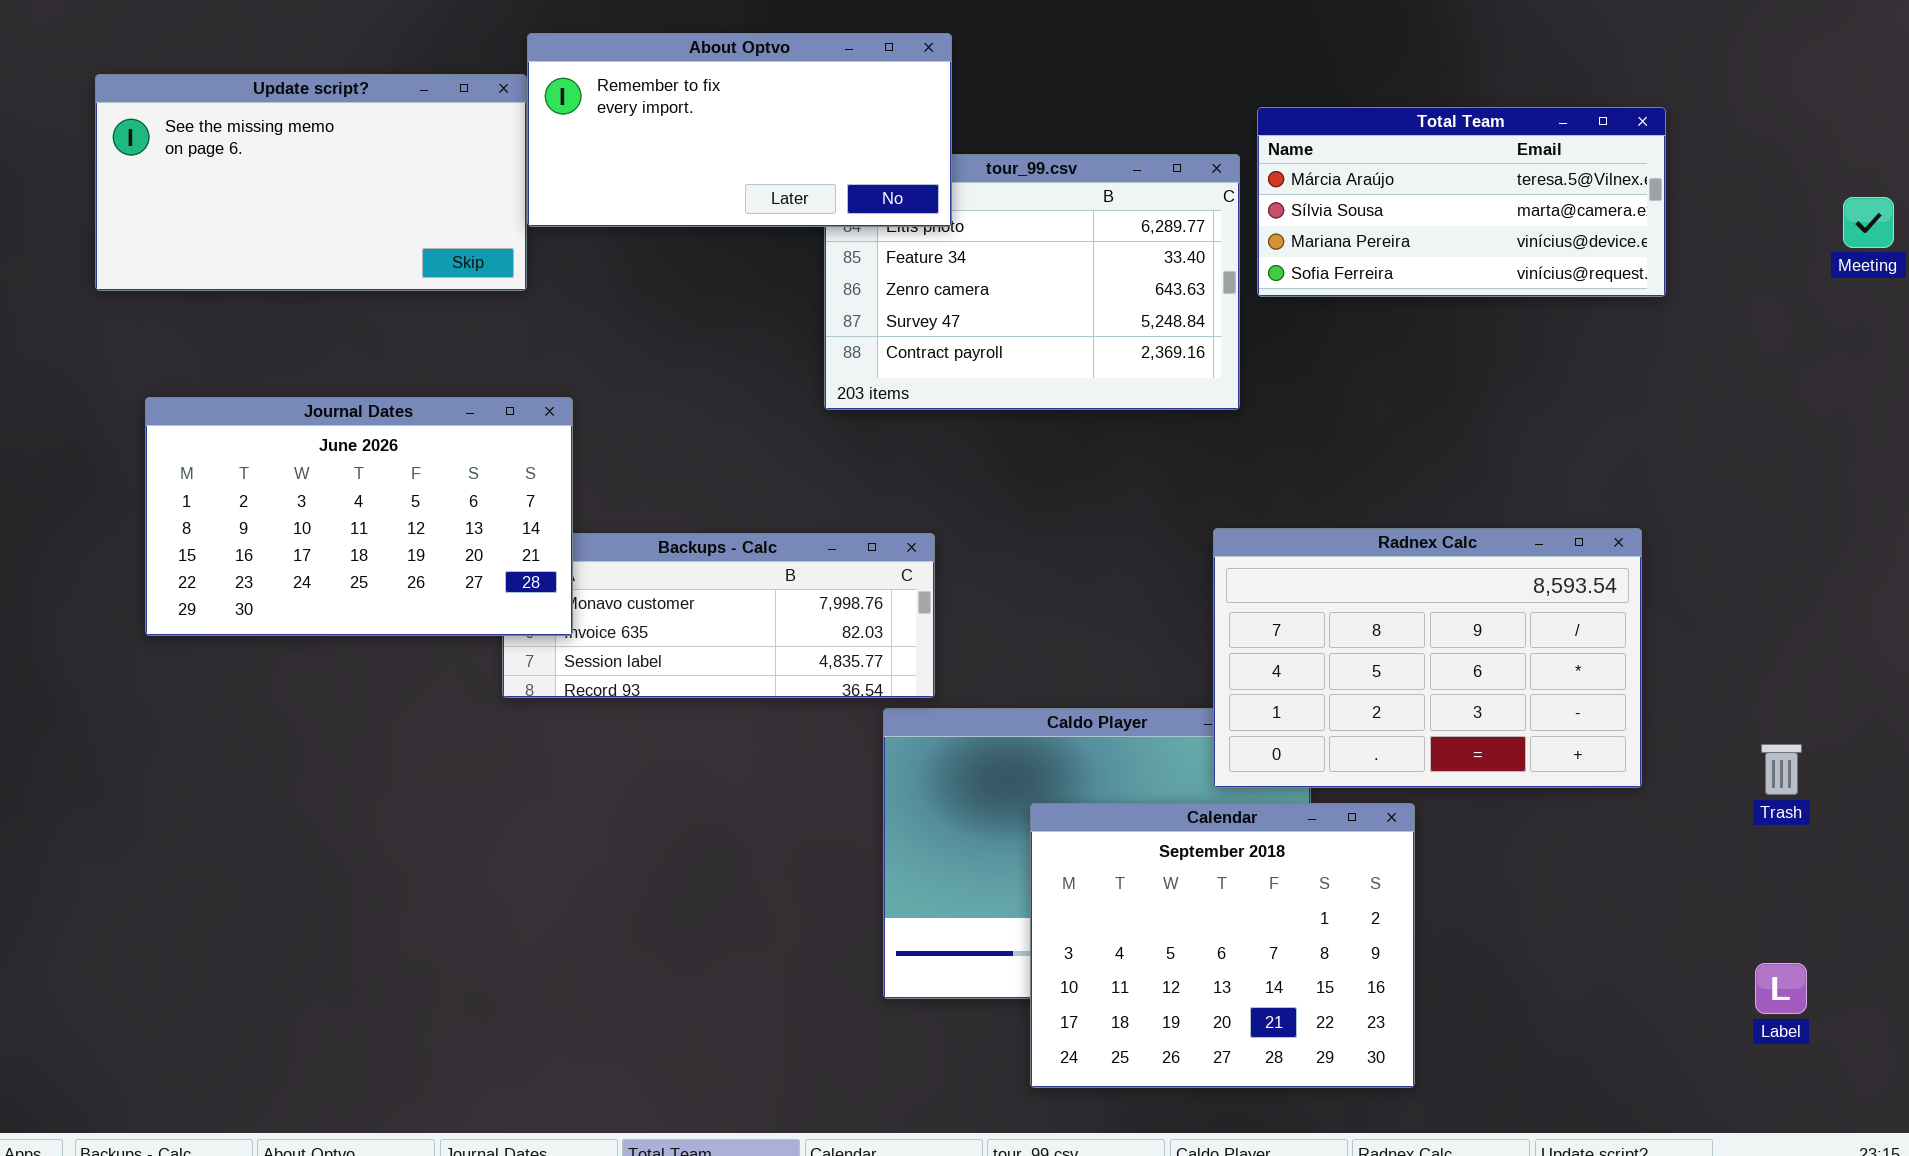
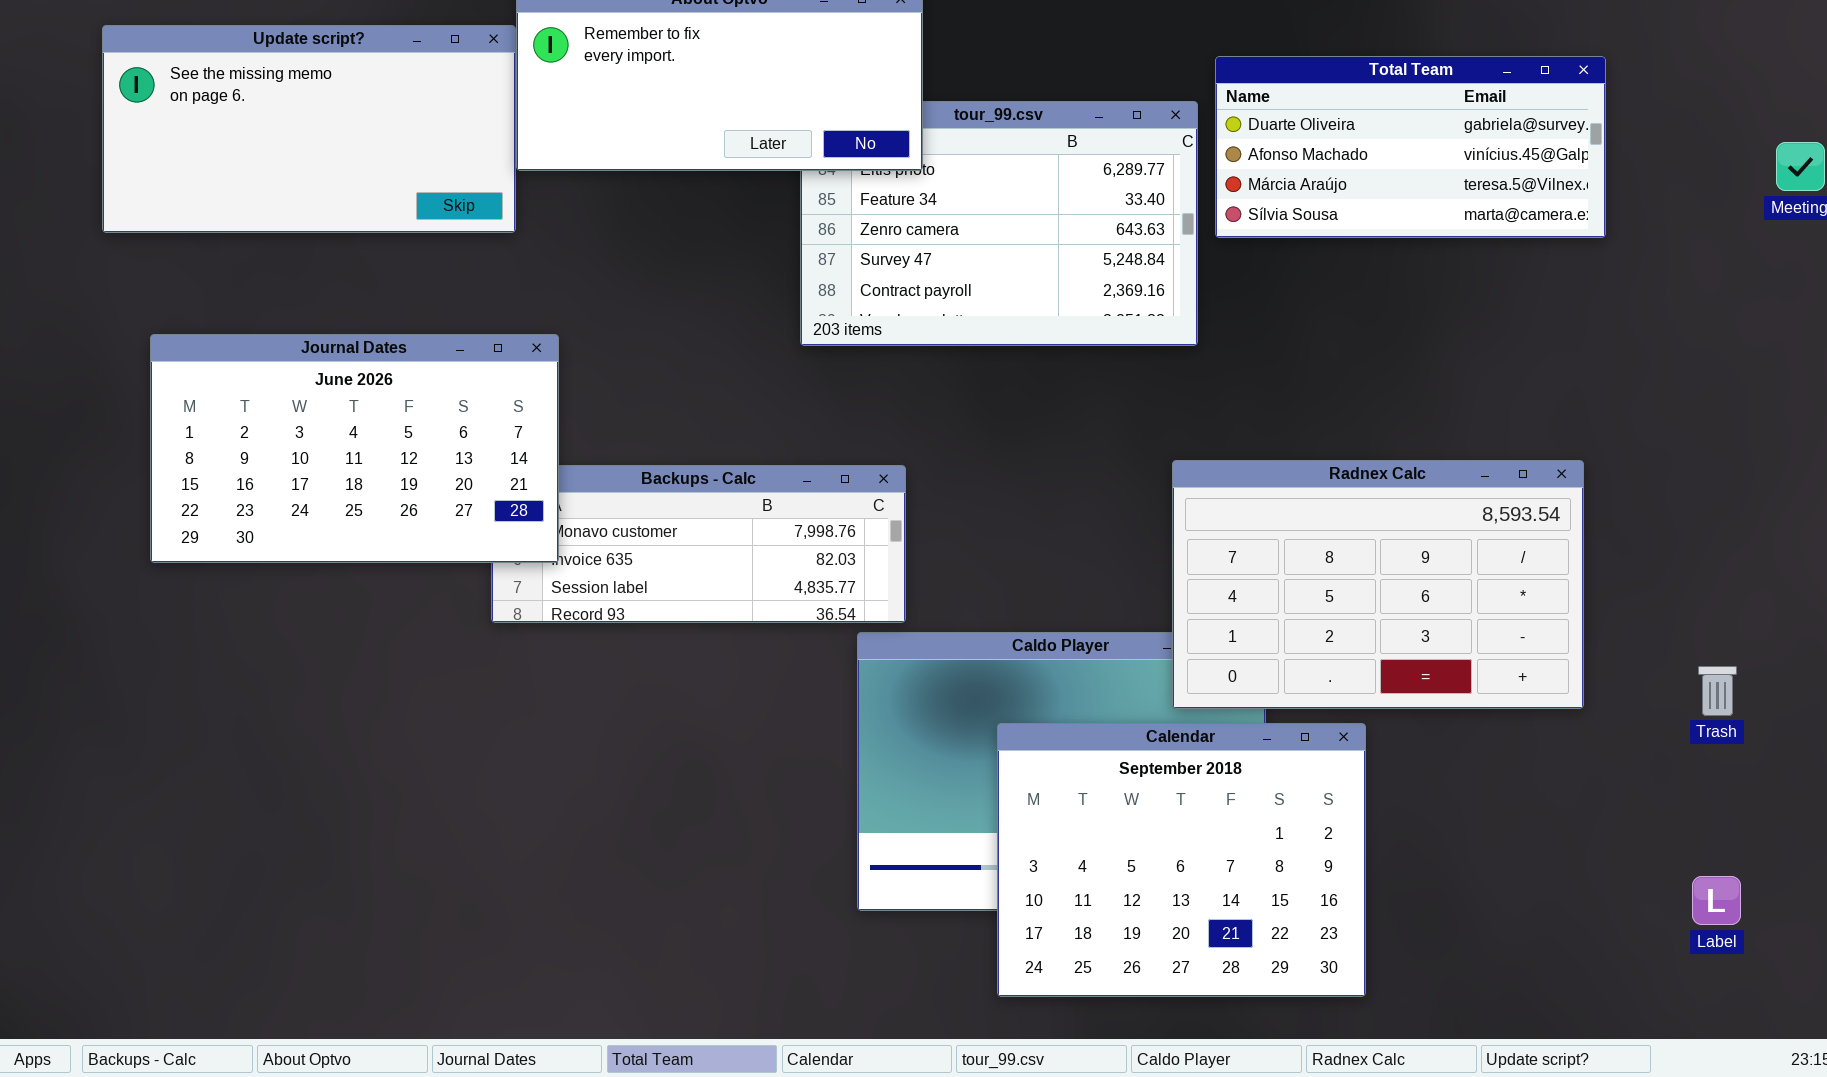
Total Team: [1257,107,1666,297] -> [1215,56,1606,238], scrolled up 2 rows

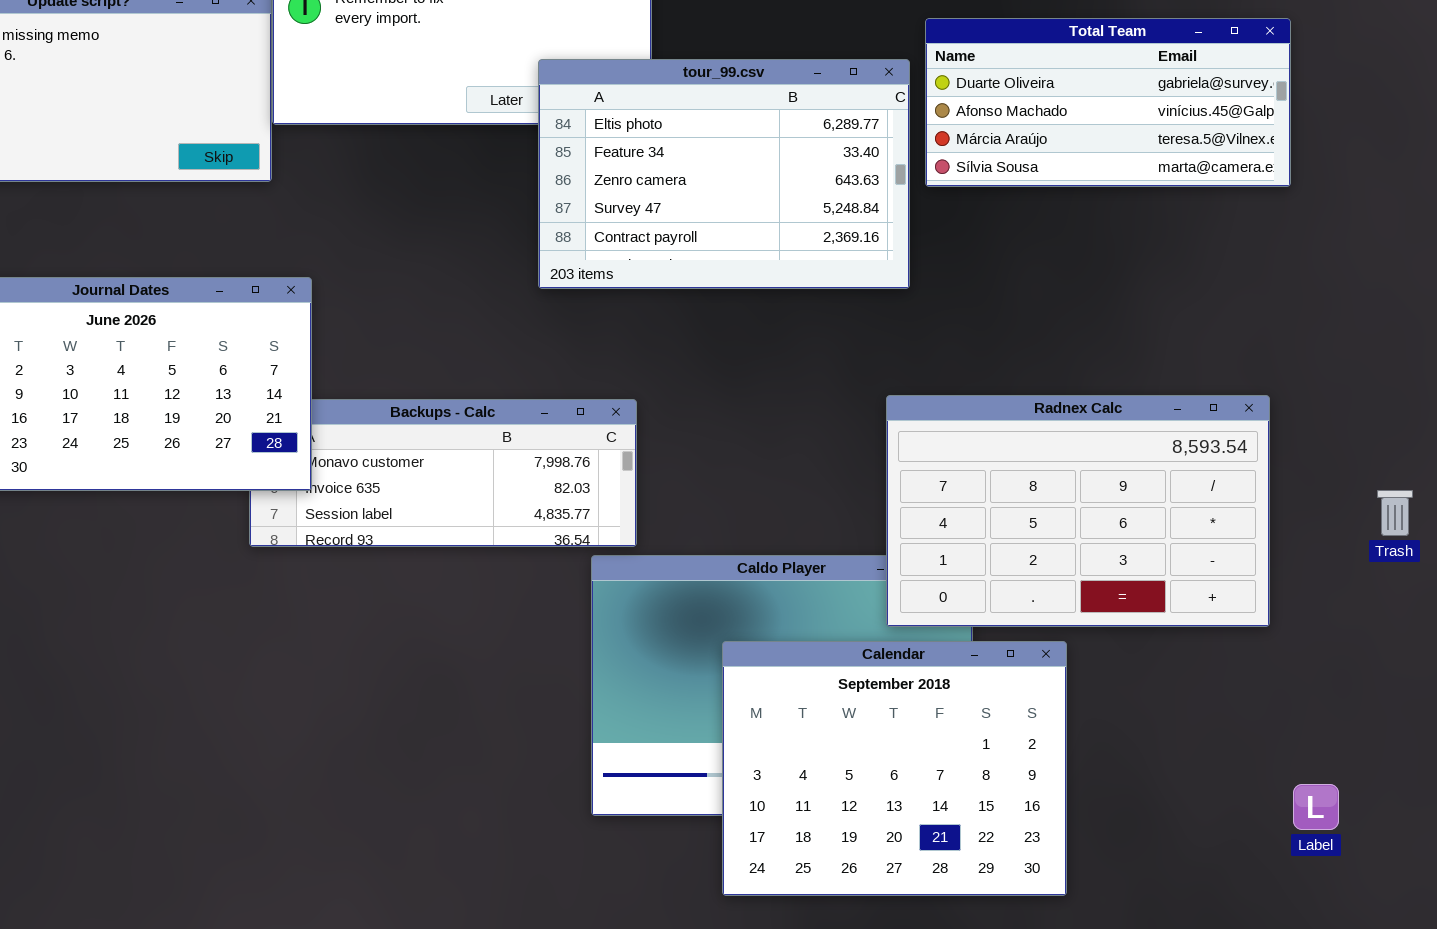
tour_99.csv: [800,101,1198,346] -> [538,59,910,289], raised
Trash: [1698,666,1737,716] -> [1377,490,1413,536], moved
Label: [1692,876,1741,925] -> [1293,784,1339,830], moved

